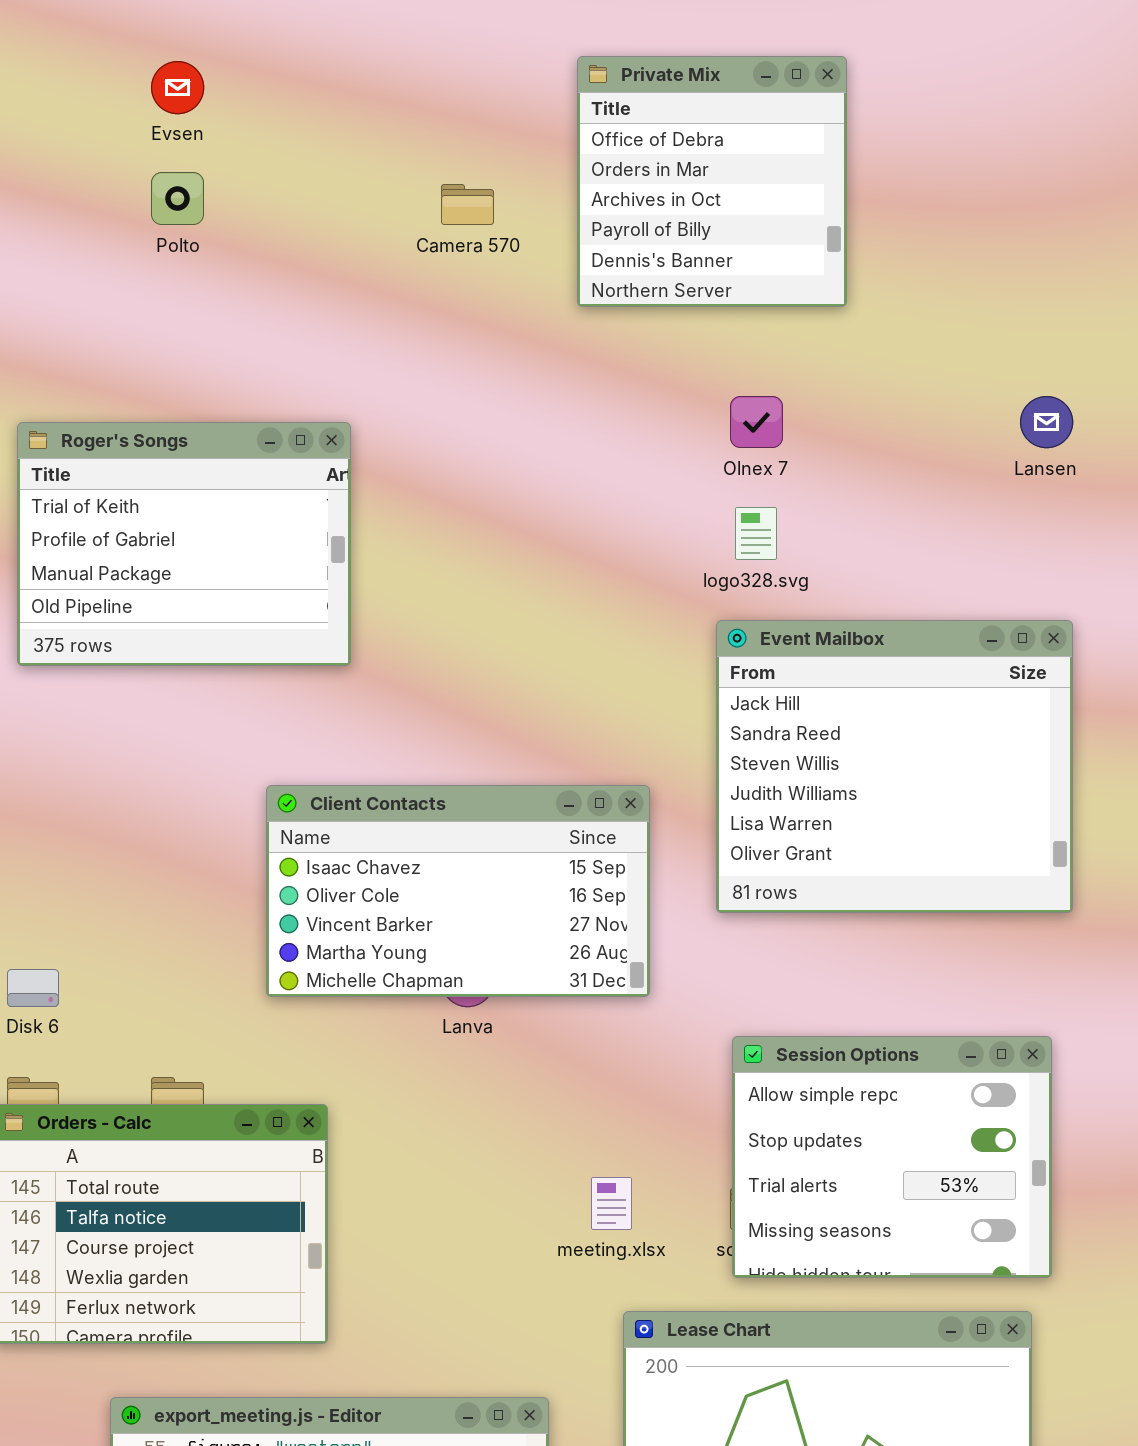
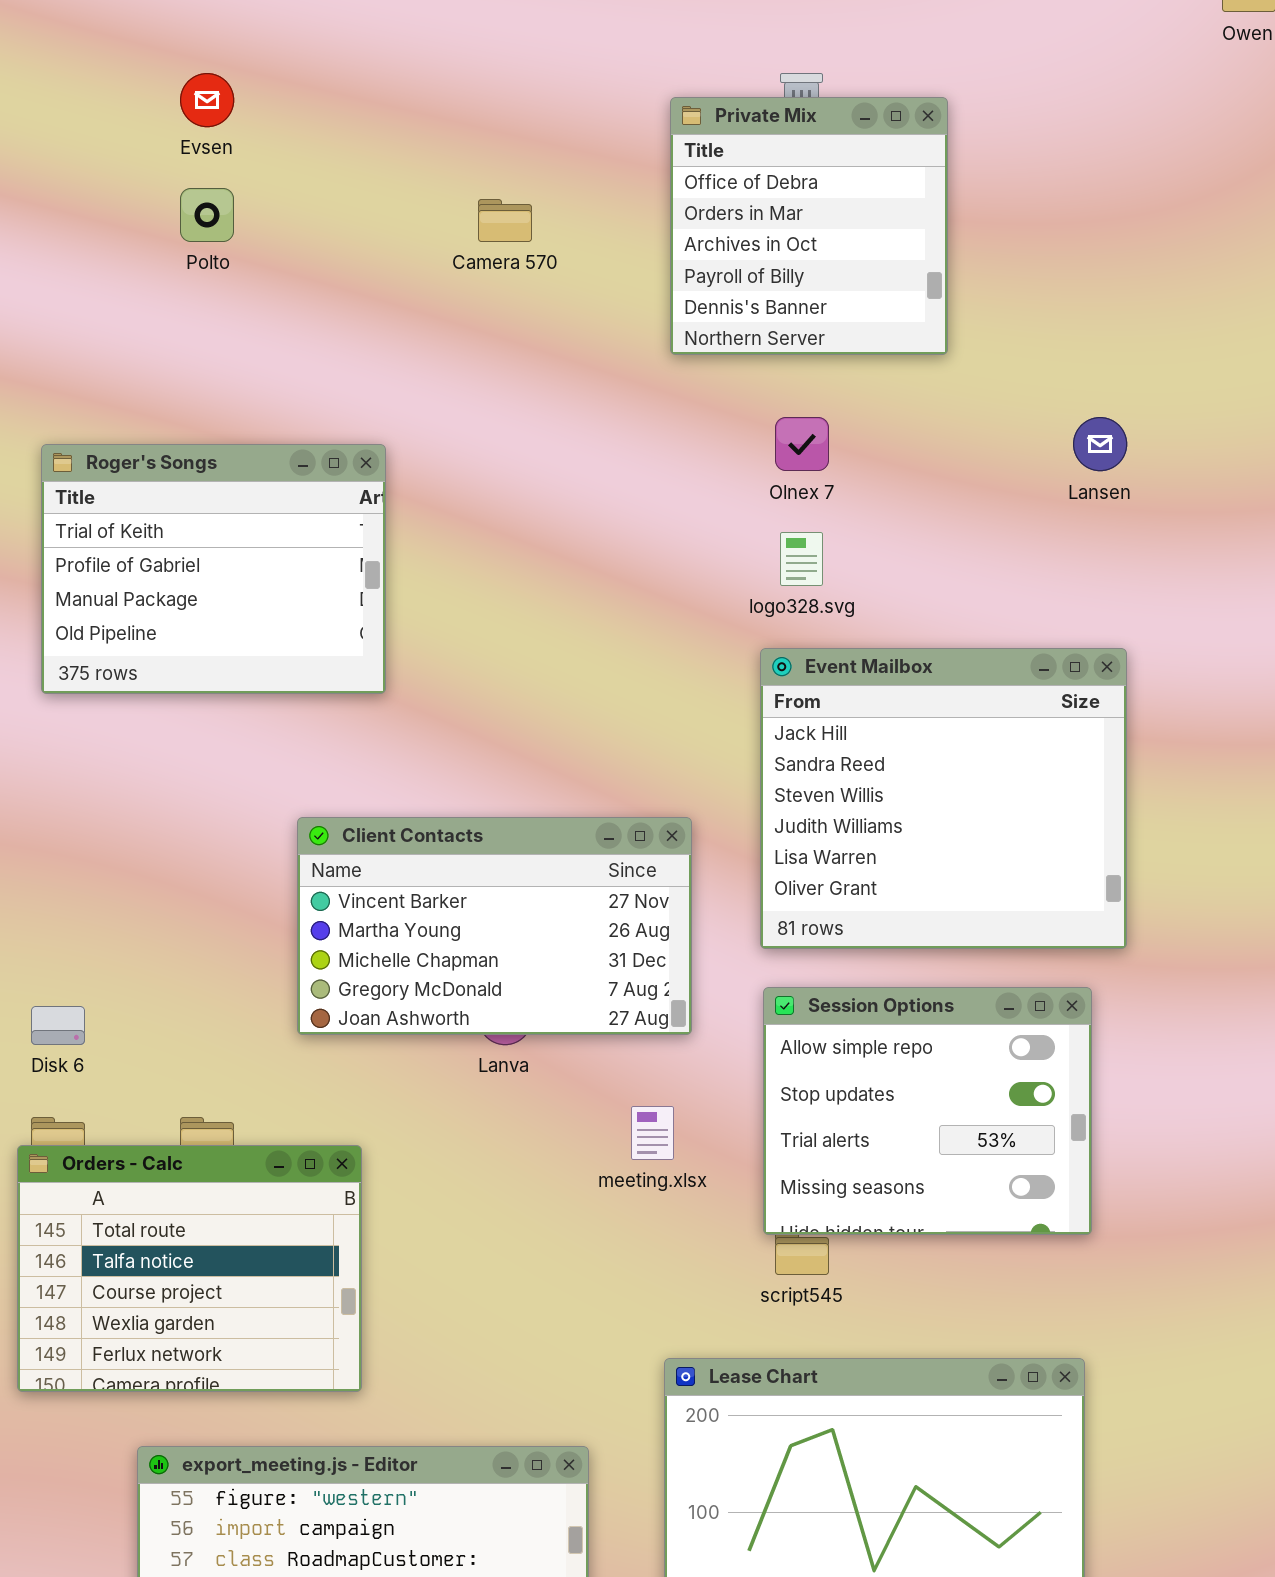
Private Mix: [577,56,847,307] -> [670,97,948,355], moved
Client Contacts: [266,785,650,997] -> [297,817,692,1035], scrolled down 2 rows
Session Options: [732,1036,1052,1278] -> [763,987,1092,1235], moved
meeting.xlsx: [591,1177,632,1230] -> [631,1106,674,1160], moved

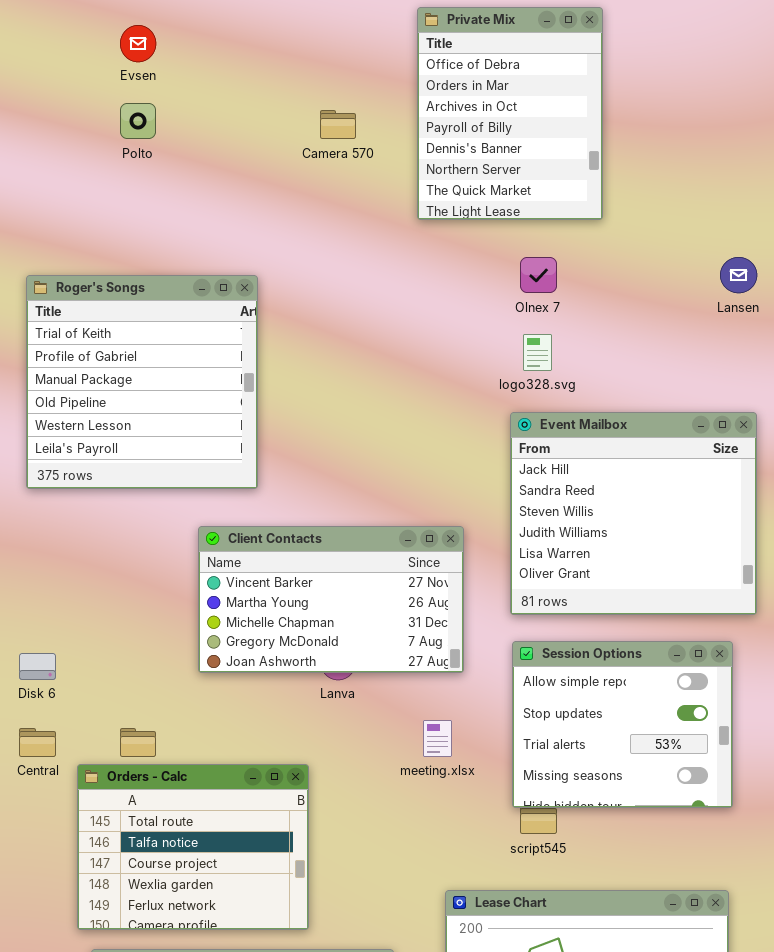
Private Mix: [670,97,948,355] -> [417,7,603,220], moved, resized
Roger's Songs: [41,444,386,694] -> [26,275,258,489], resized
Orders - Calc: [17,1145,362,1392] -> [77,764,309,930], moved

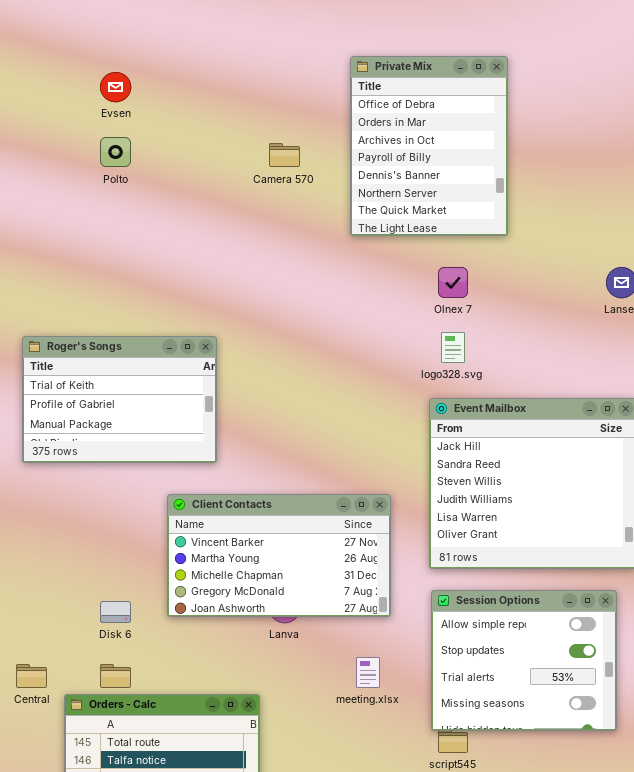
Roger's Songs: [26,275,258,489] -> [22,336,217,463], resized
Disk 6: [19,653,56,680] -> [100,601,131,623], moved

